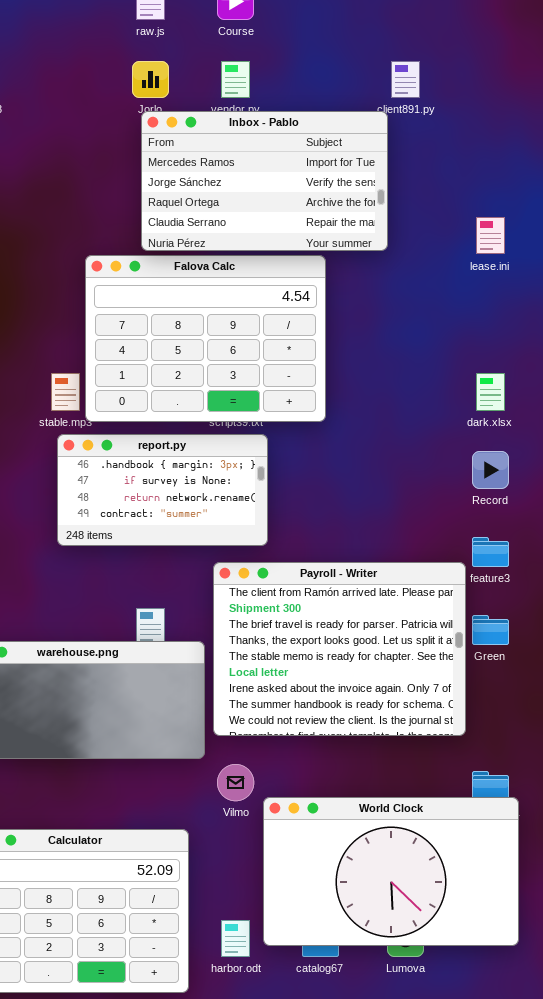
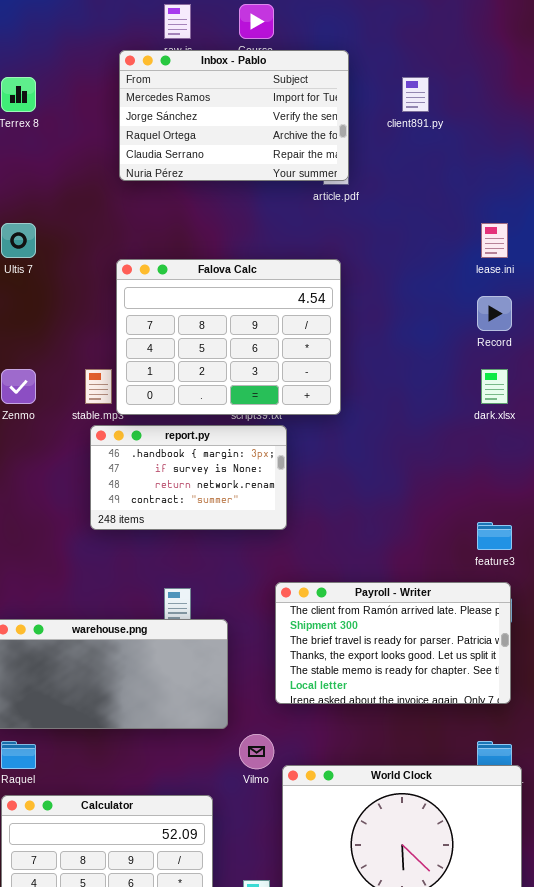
Inbox - Pablo: [141,111,388,251] -> [119,50,349,181], moved
Record: [472,451,509,489] -> [477,296,512,331], moved
Payroll - Writer: [213,562,466,736] -> [275,582,511,704], moved, resized

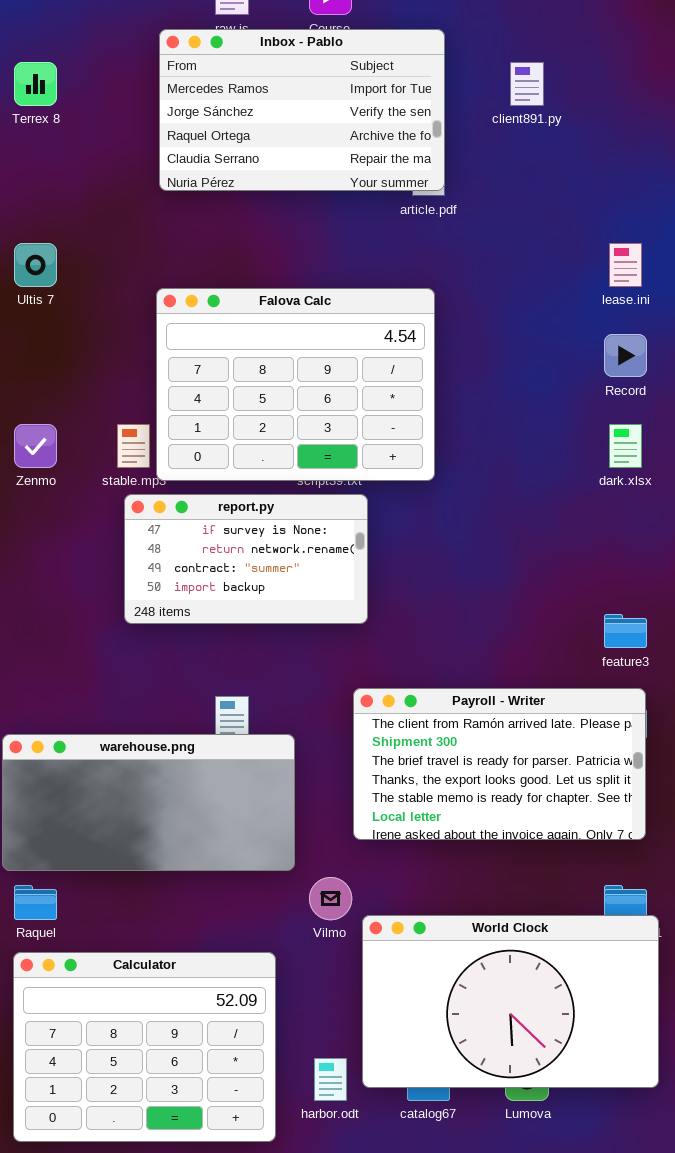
report.py: [90,425,287,530] -> [124,494,368,624], scrolled down 1 row

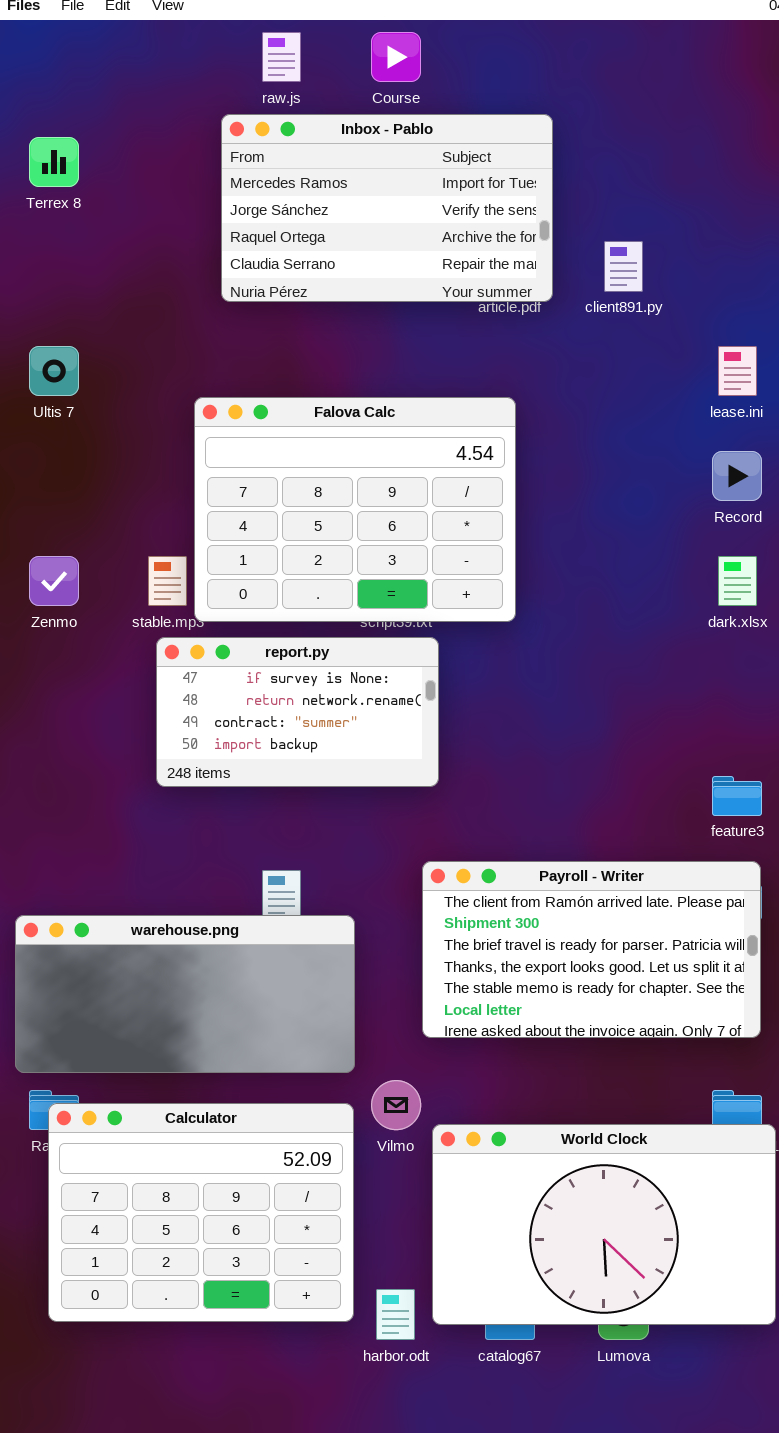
Inbox - Pablo: [159,29,445,191] -> [221,114,553,302], moved
client891.py: [510,62,544,106] -> [604,241,643,292], moved
Calculator: [13,952,276,1142] -> [48,1103,354,1322], moved

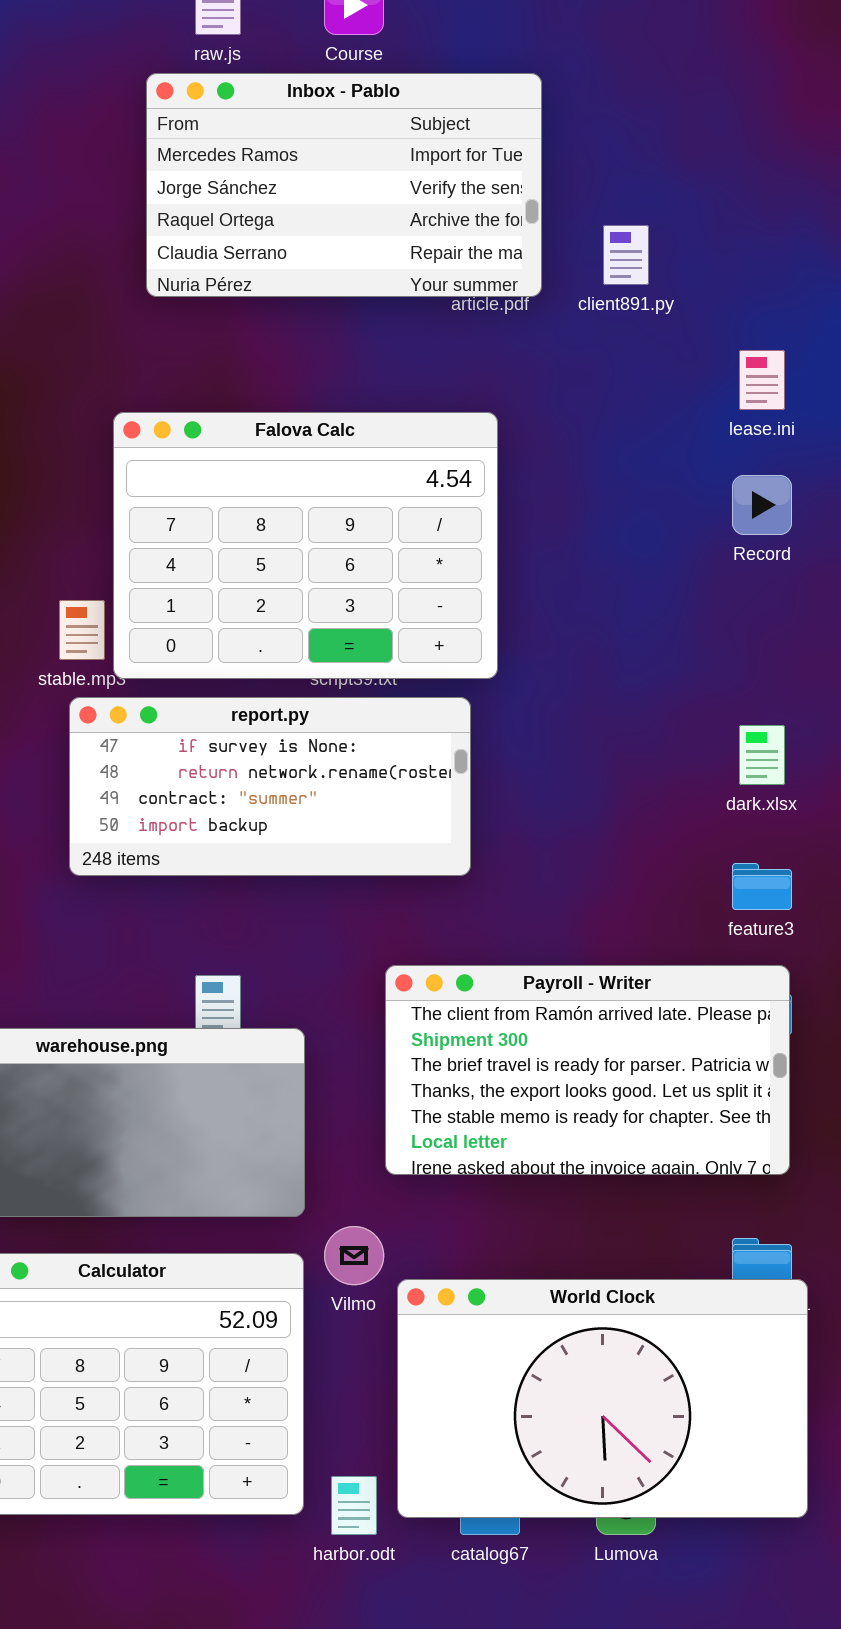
dark.xlsx: [718,556,757,606] -> [739,725,785,785], moved
report.py: [156,637,439,787] -> [69,697,471,876], resized

